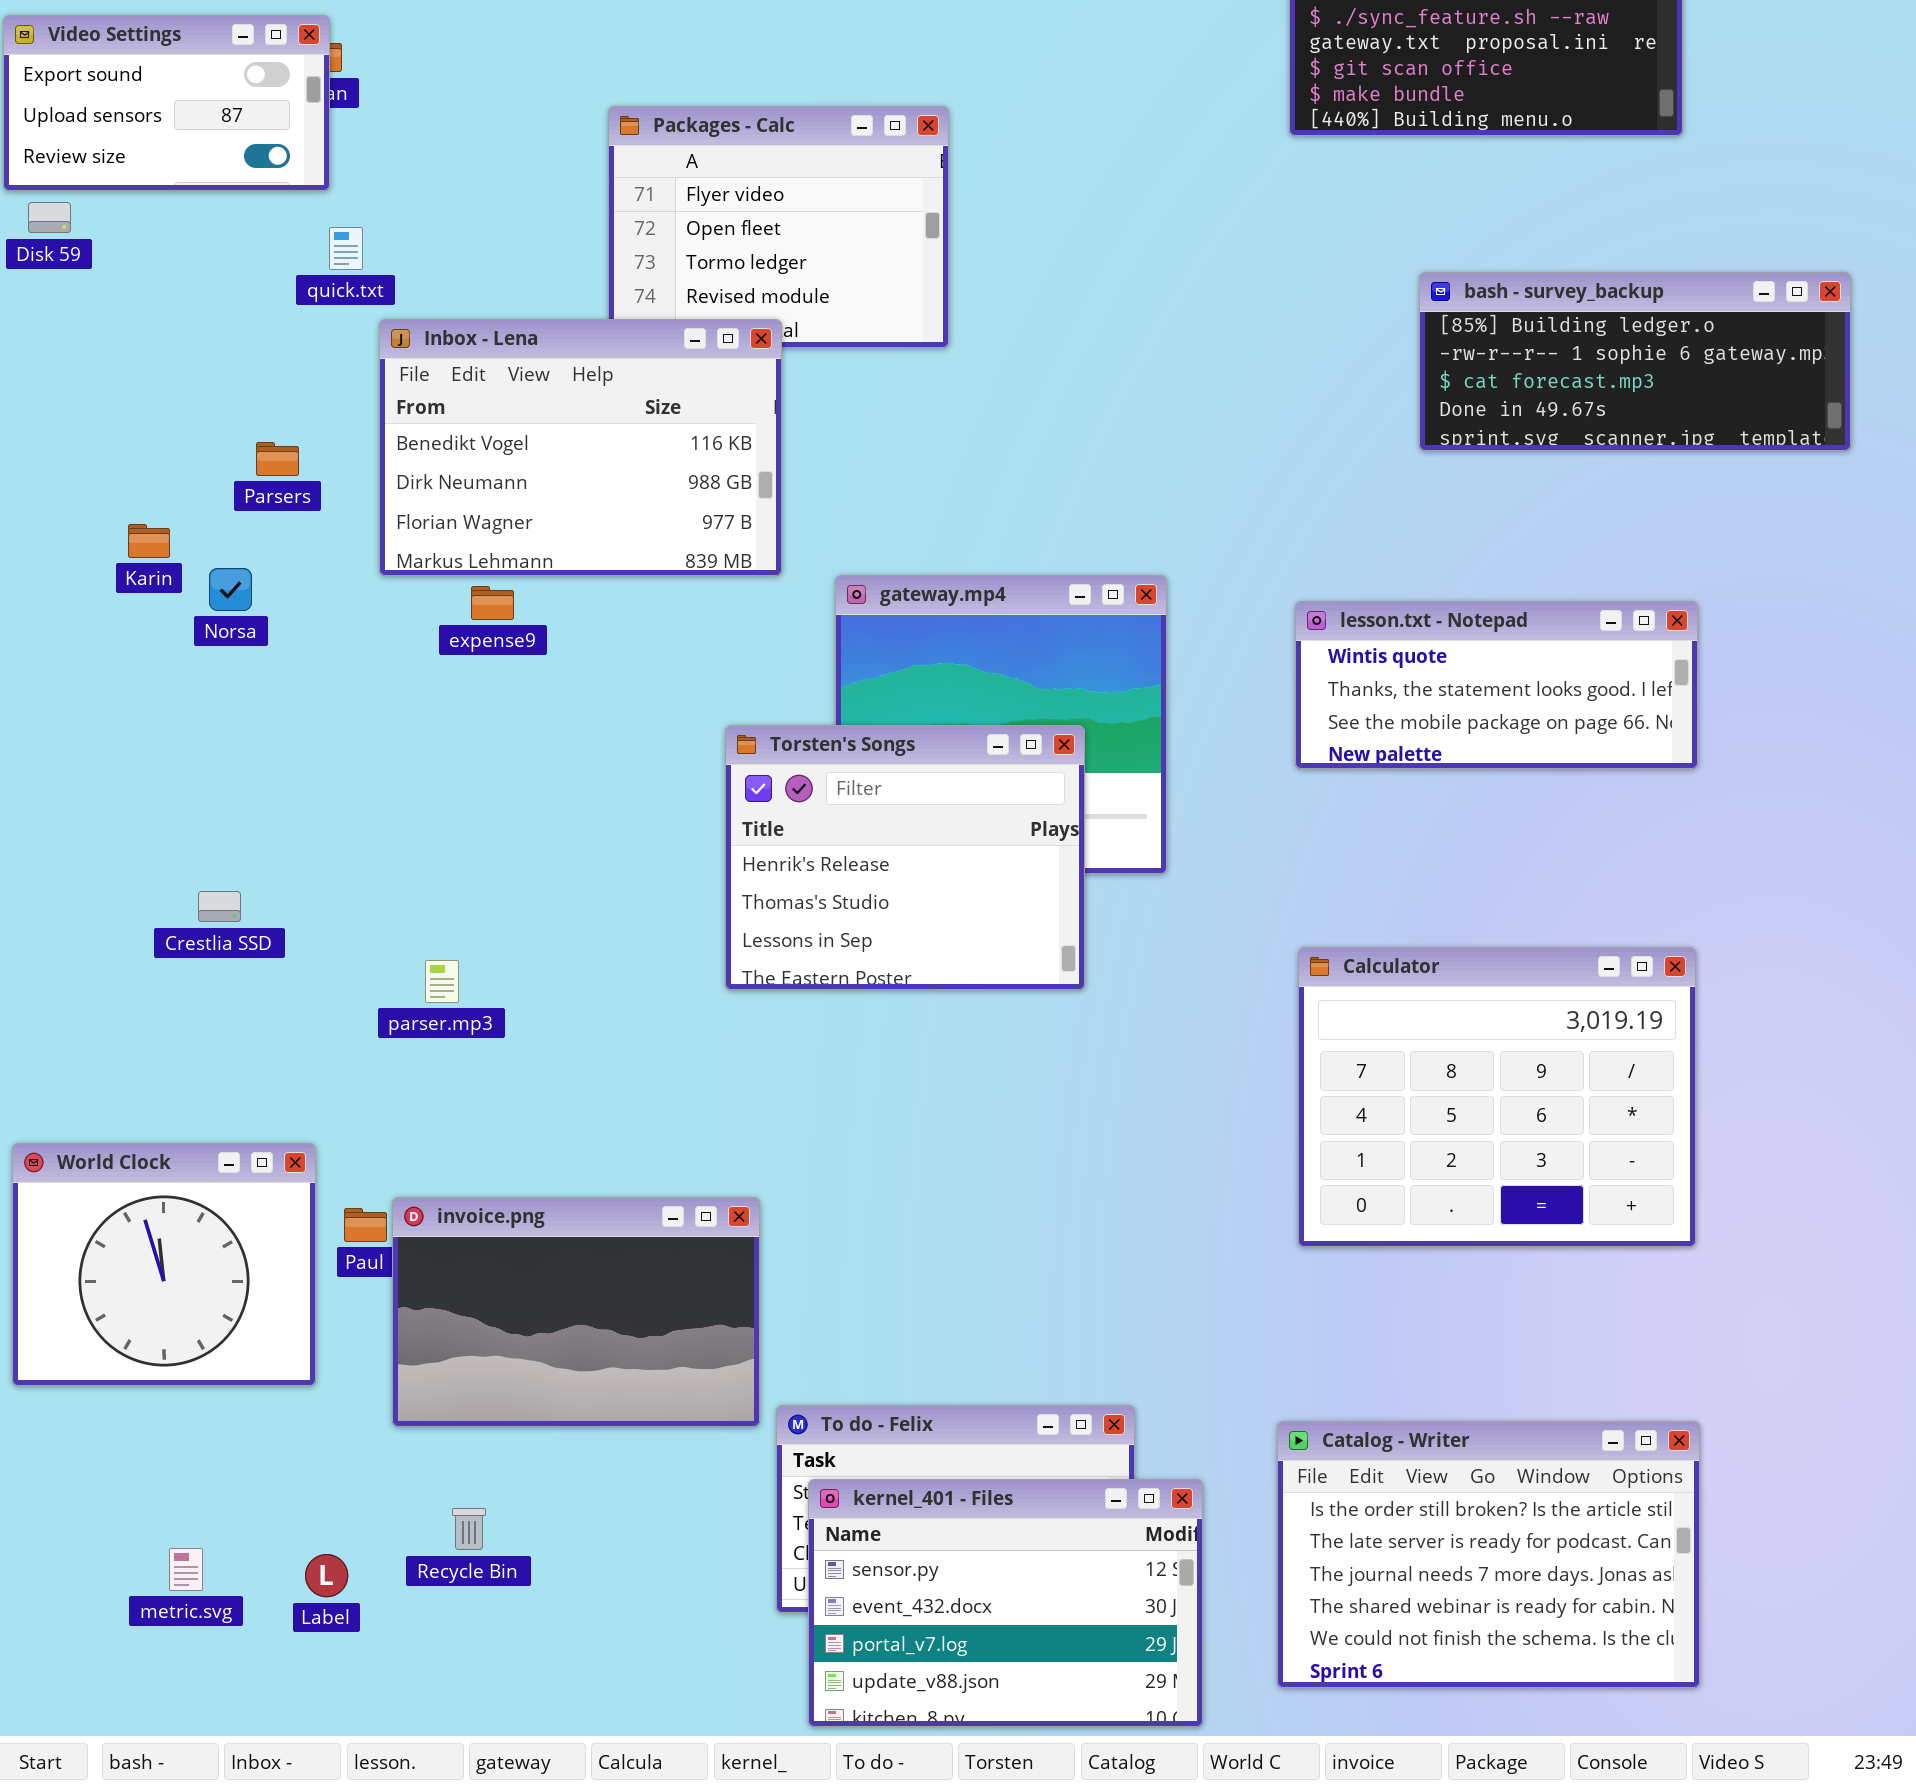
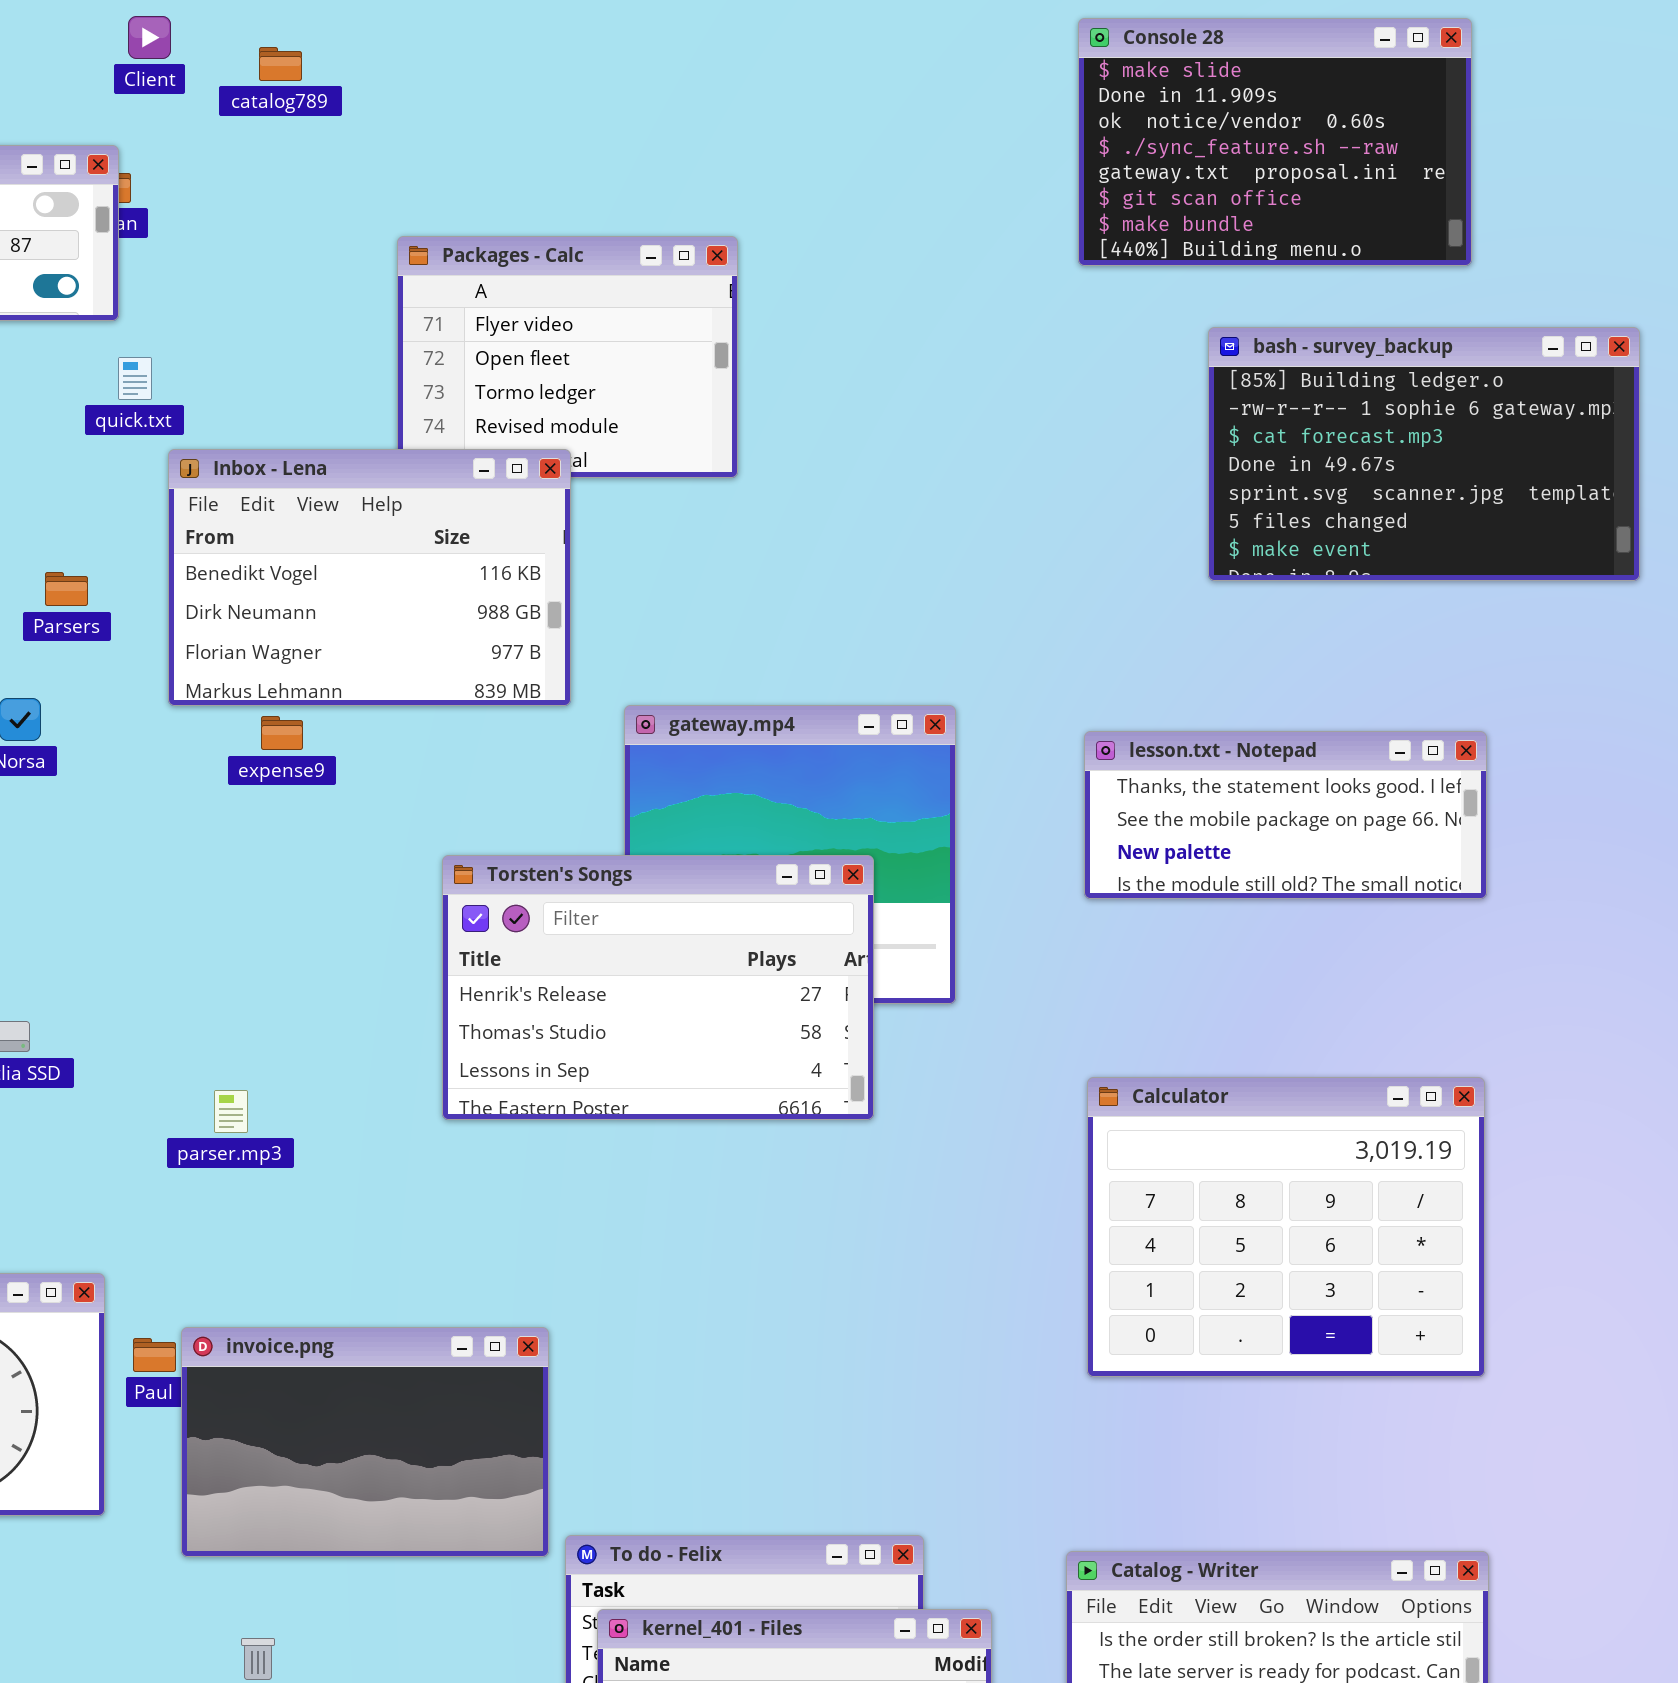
bash - survey_backup: [1419,272,1851,451] -> [1208,327,1640,581], resized
lesson.txt - Notepad: [1295,601,1698,769] -> [1084,731,1487,899], scrolled down 1 row
Torsten's Songs: [725,725,1085,990] -> [442,855,874,1120], resized

